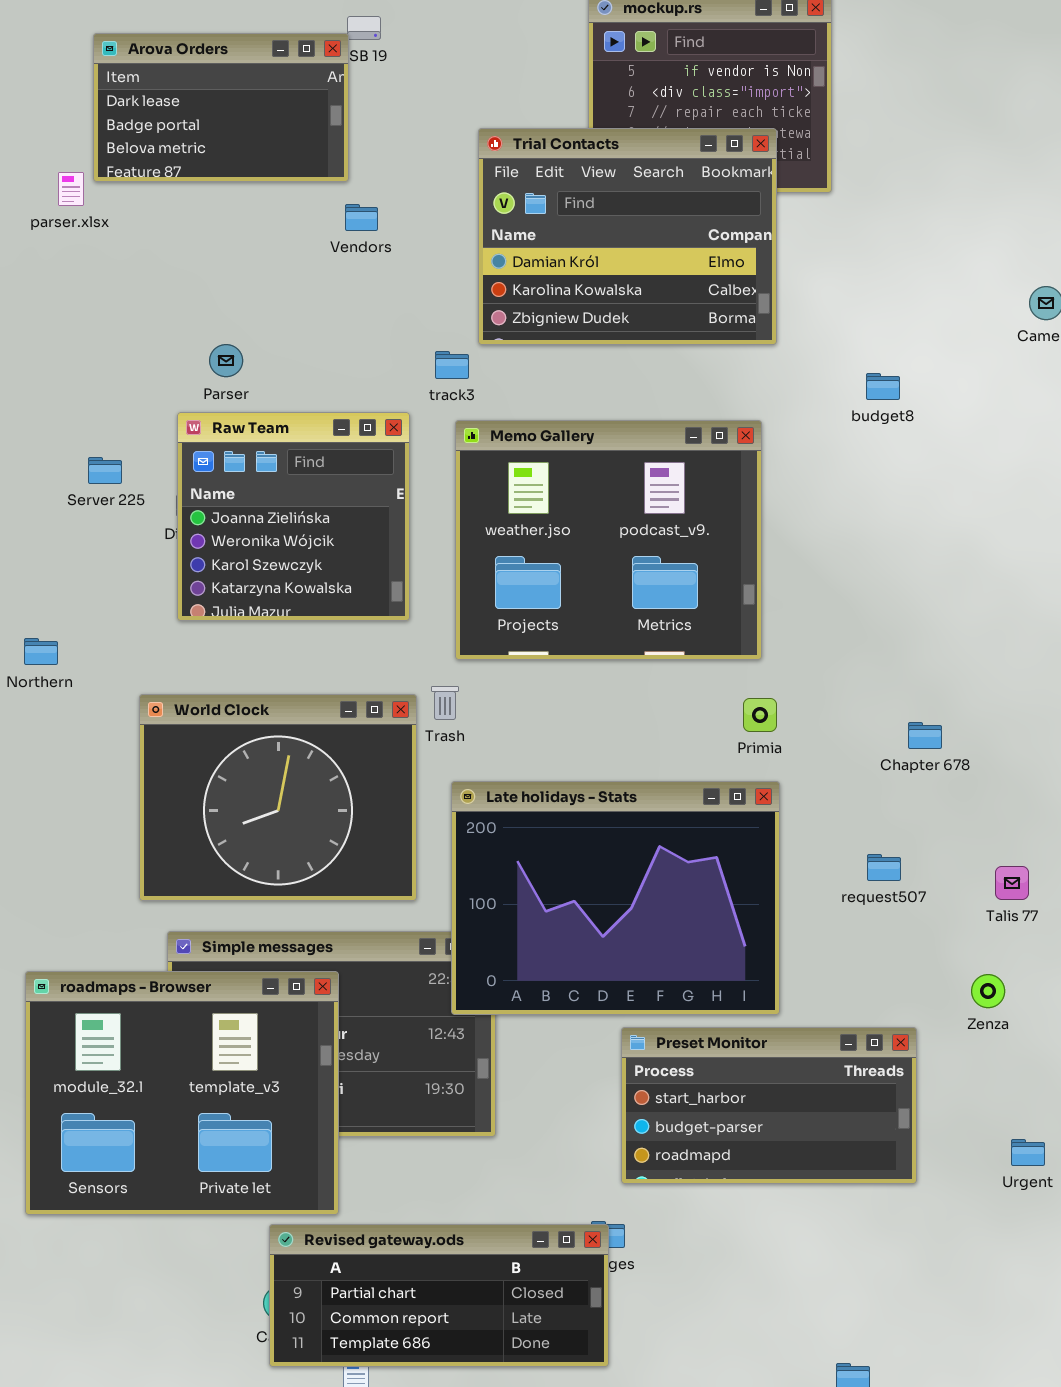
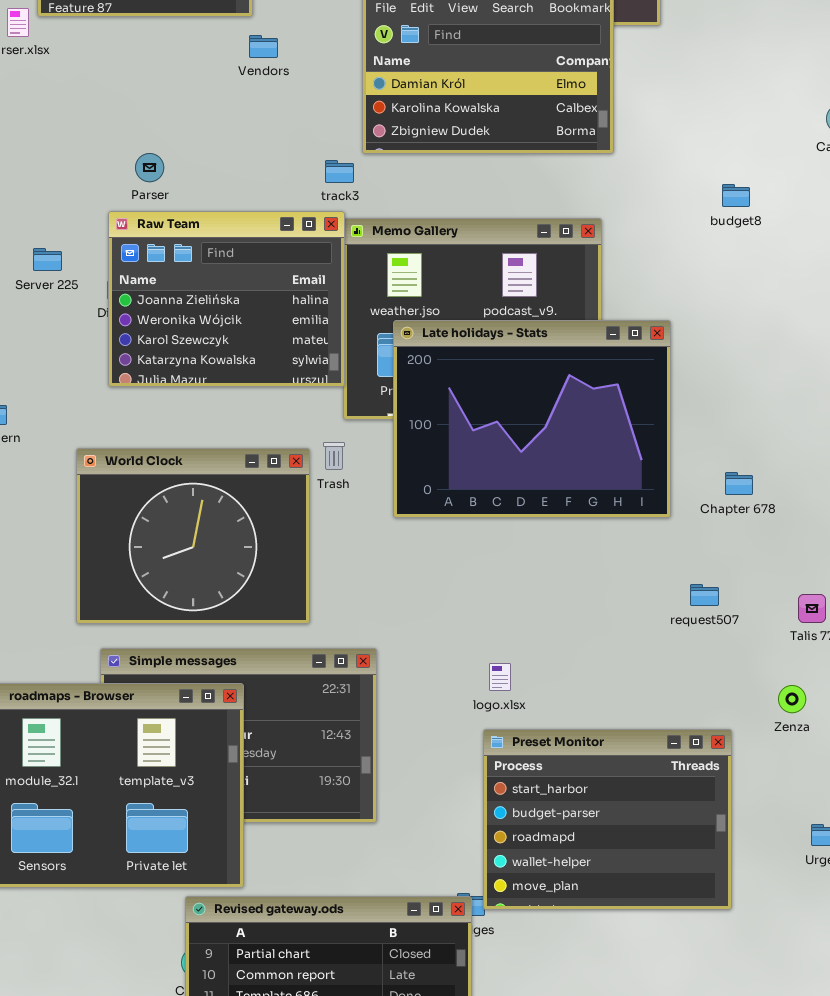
budget8: [866,373,900,400] -> [722,184,750,207], moved
Raw Team: [177,412,410,621] -> [108,211,345,387], resized
Late holidays - Stats: [451,781,780,1015] -> [393,320,671,518], moved
Preset Monitor: [621,1027,917,1184] -> [483,729,732,910], resized

